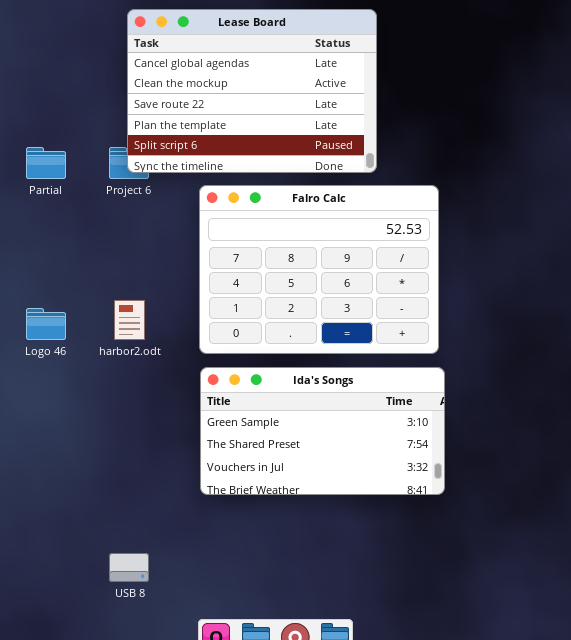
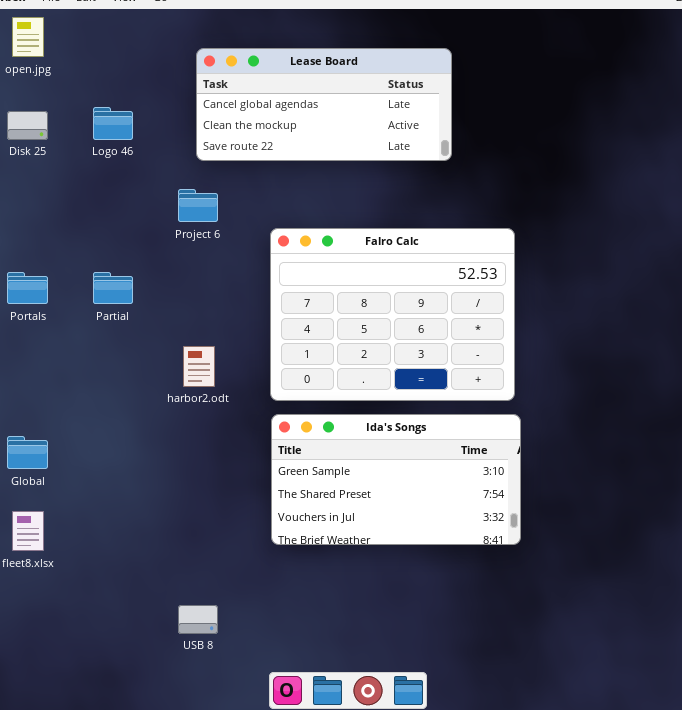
Lease Board: [127,9,377,173] -> [196,48,452,161], resized
Partial: [26,147,66,179] -> [93,272,133,304], moved
Logo 46: [26,308,66,340] -> [93,107,133,140], moved

